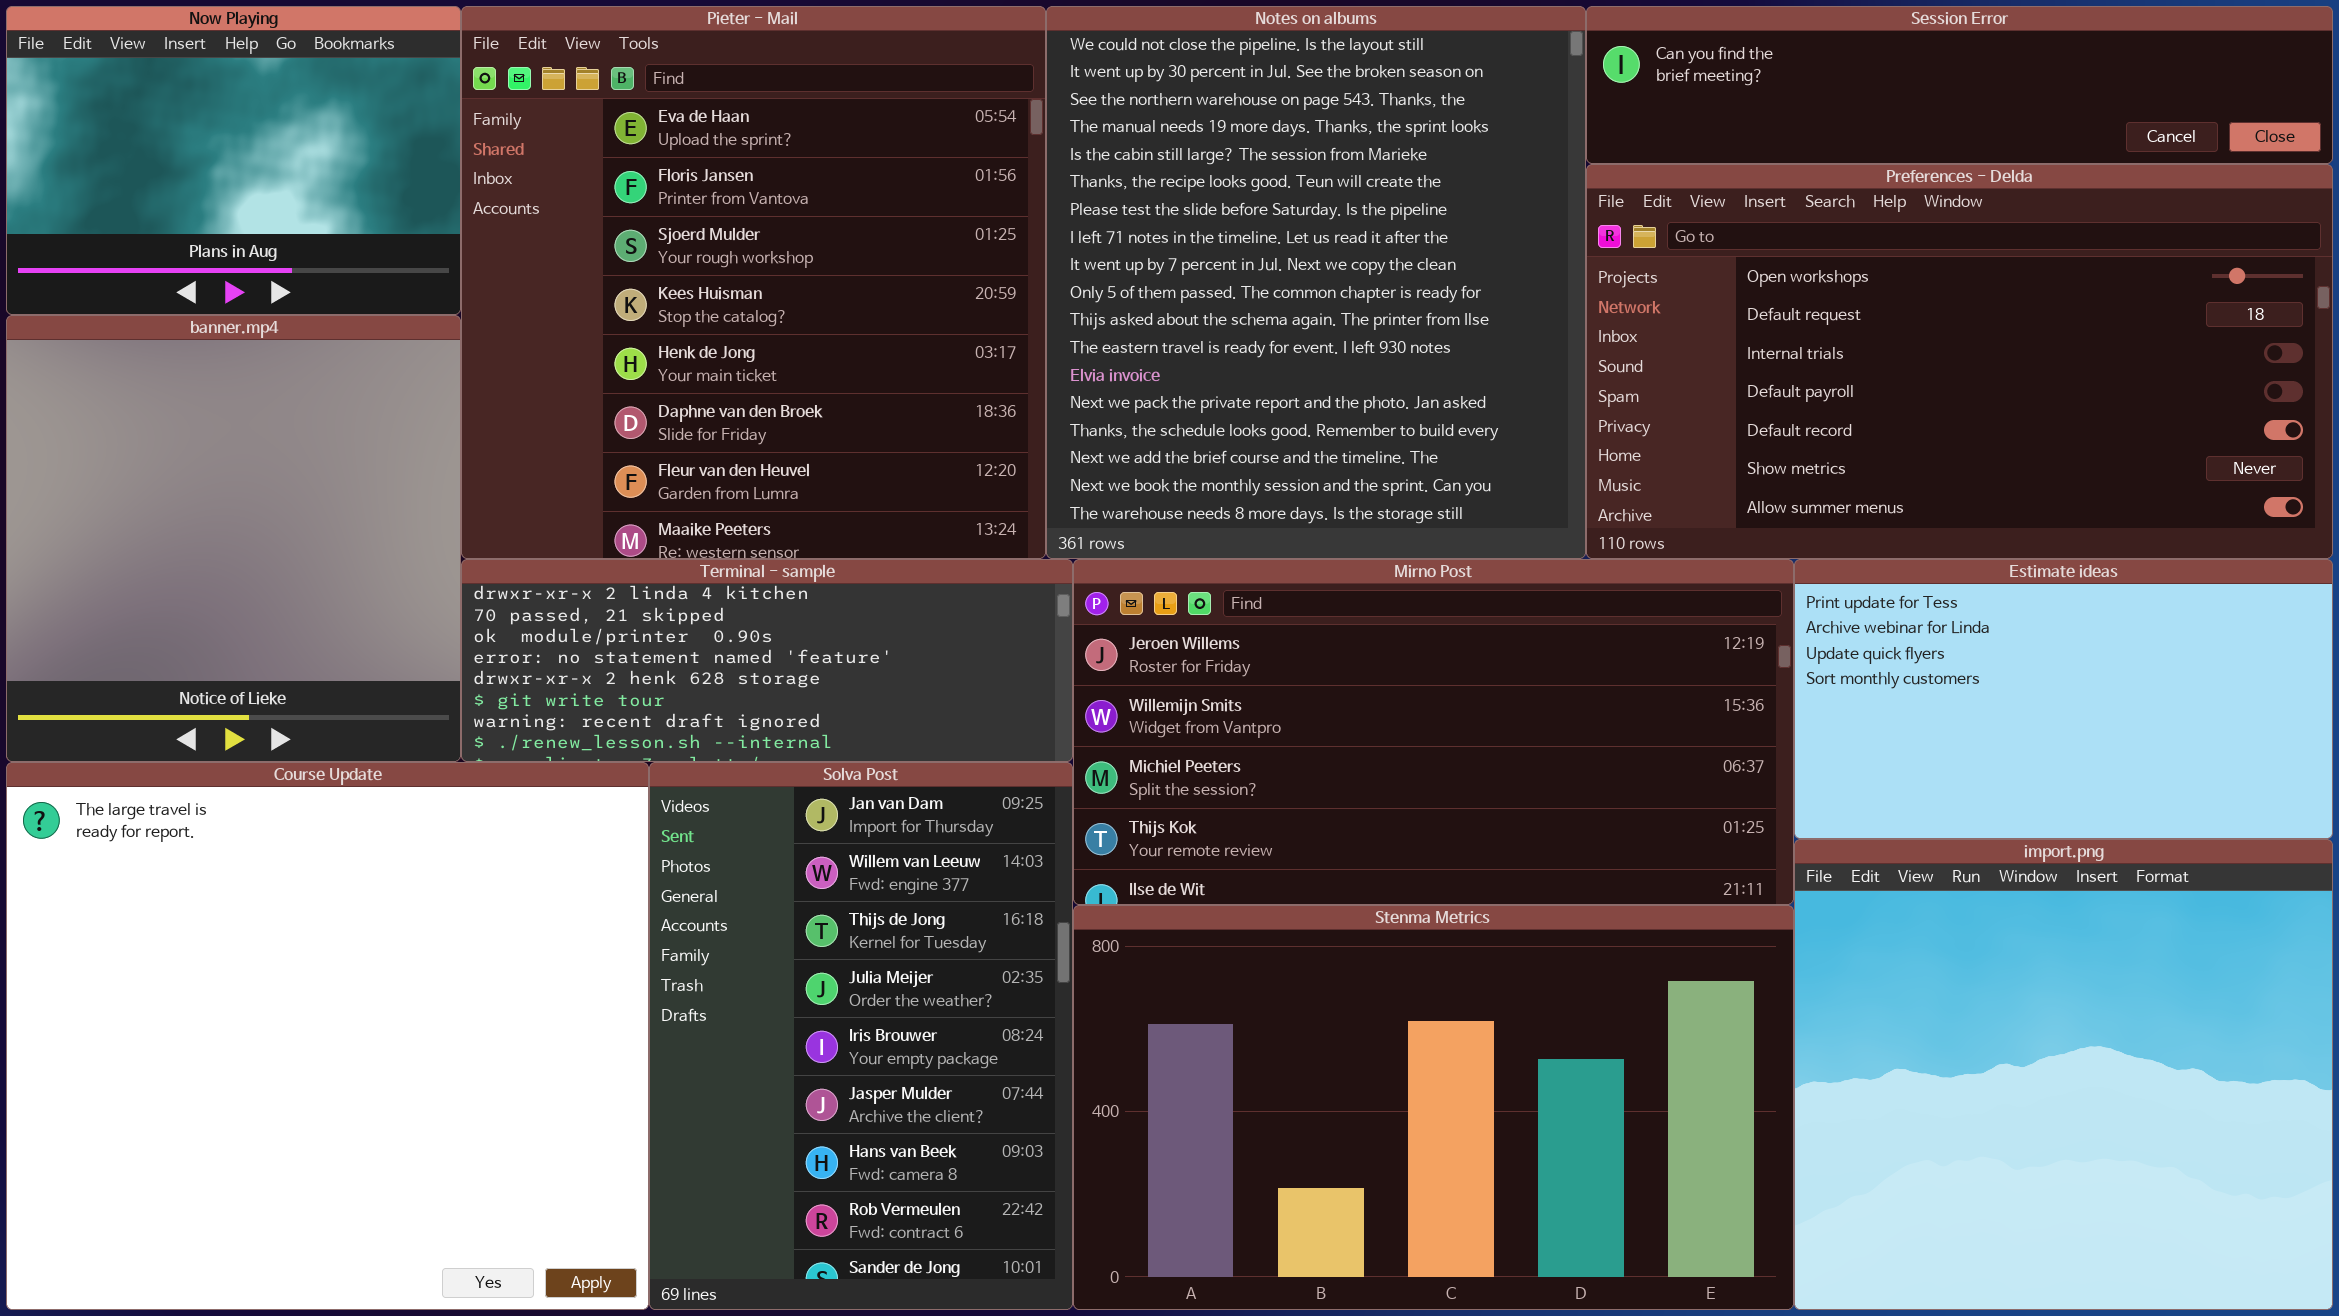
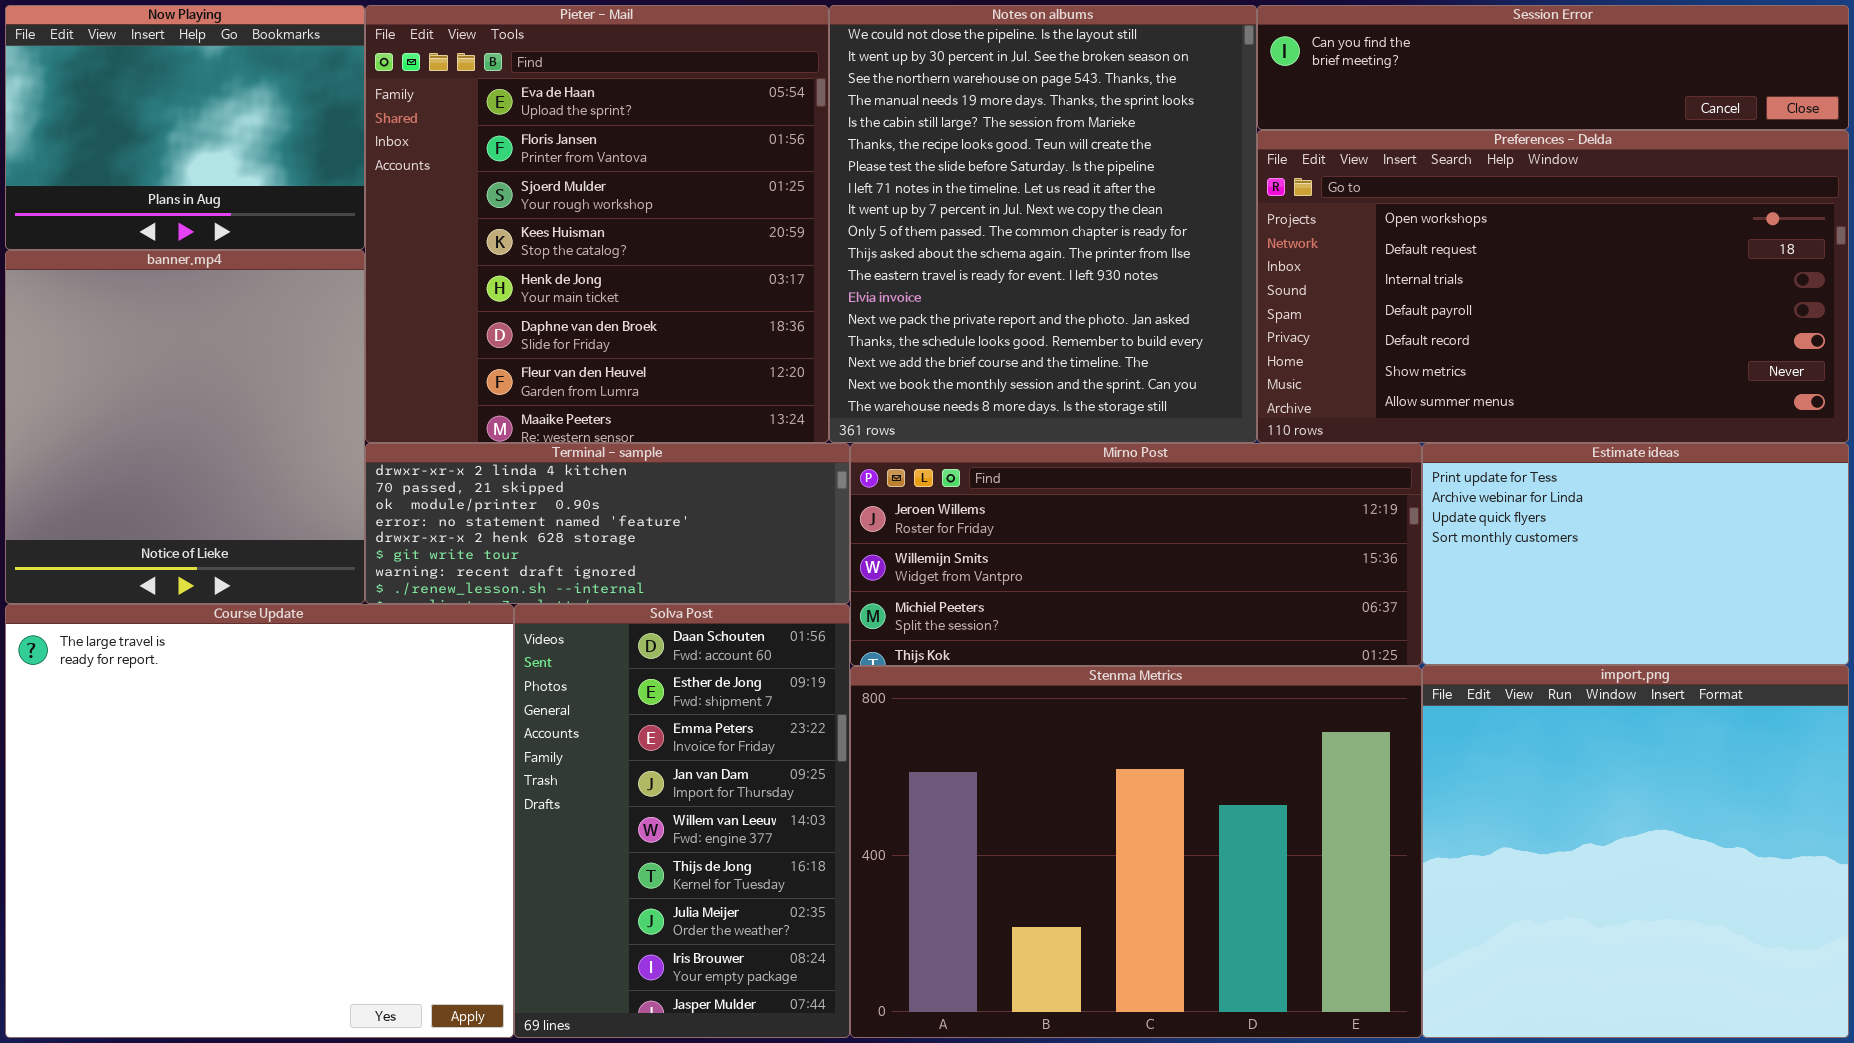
Mirno Post: [1073,559,1794,905] -> [850,443,1422,666], resized
Solva Post: [649,762,1073,1310] -> [514,604,850,1038], scrolled up 3 rows
Stenma Metrics: [1073,905,1794,1310] -> [850,666,1422,1038], resized

